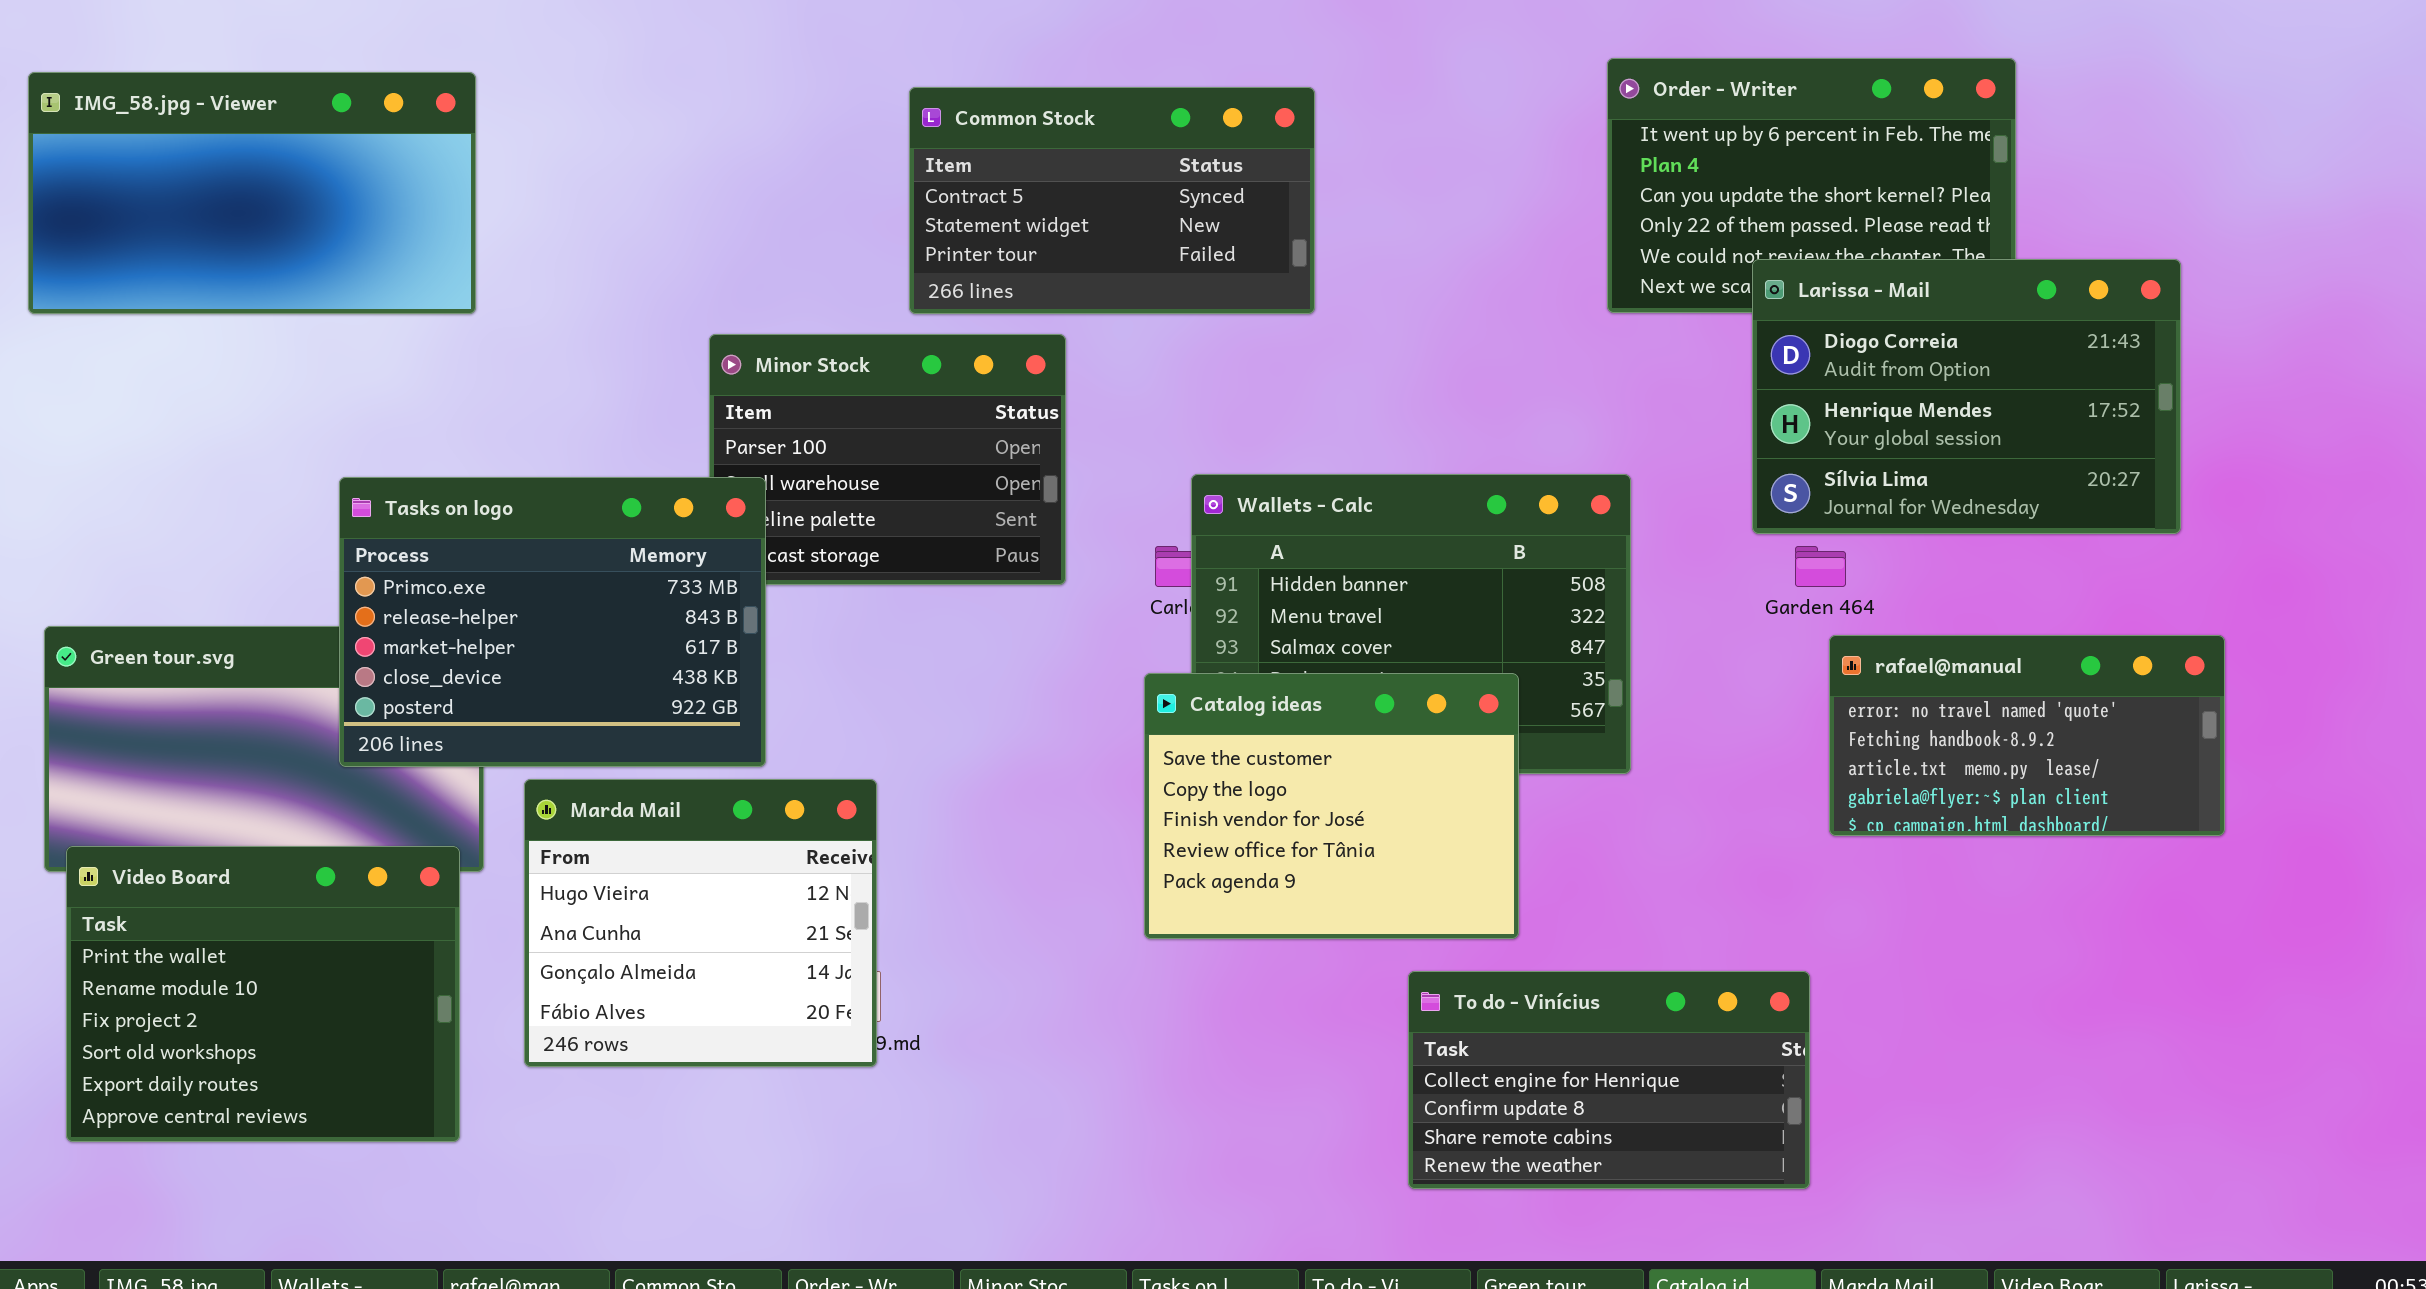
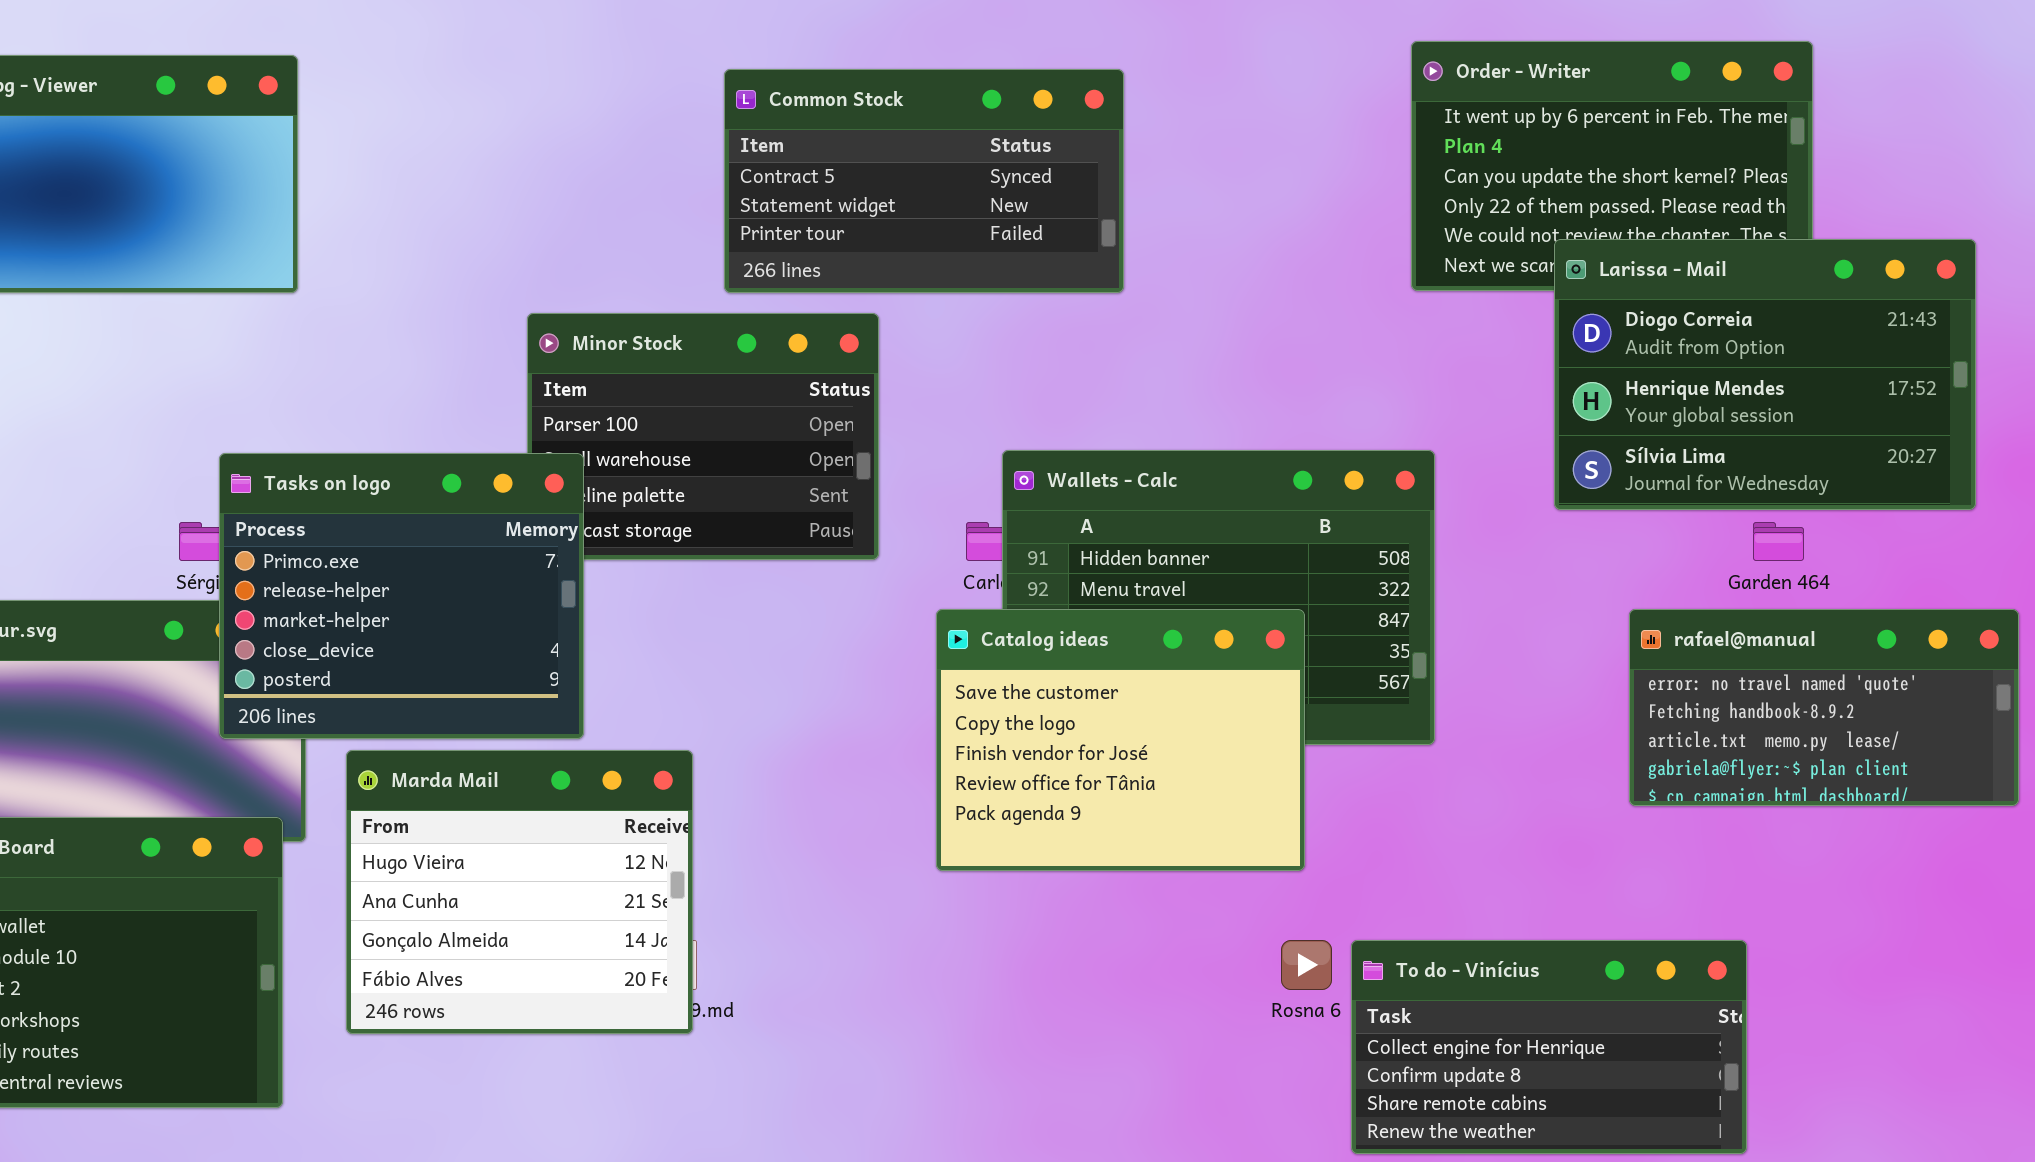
Tasks on logo: [339,477,766,767] -> [219,453,584,739], resized
Garden 464: [1795,546,1846,587] -> [1753,522,1804,561], moved
Catalog ideas: [1144,673,1519,939] -> [936,609,1305,871], moved
To do - Vinícius: [1408,971,1810,1189] -> [1351,940,1747,1154], moved

